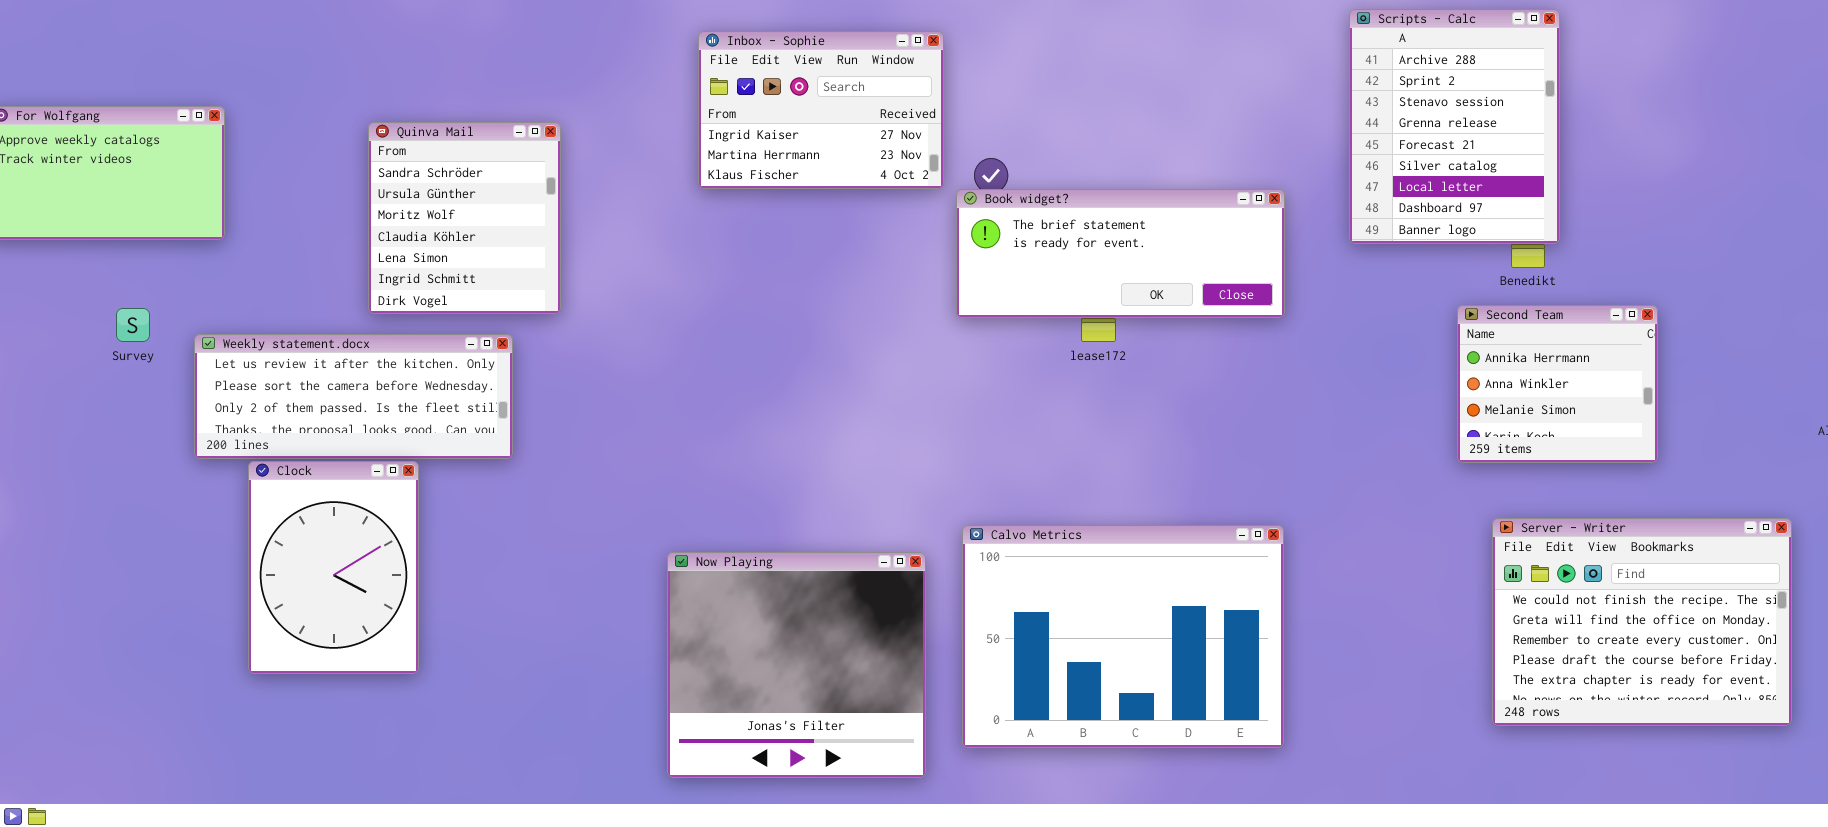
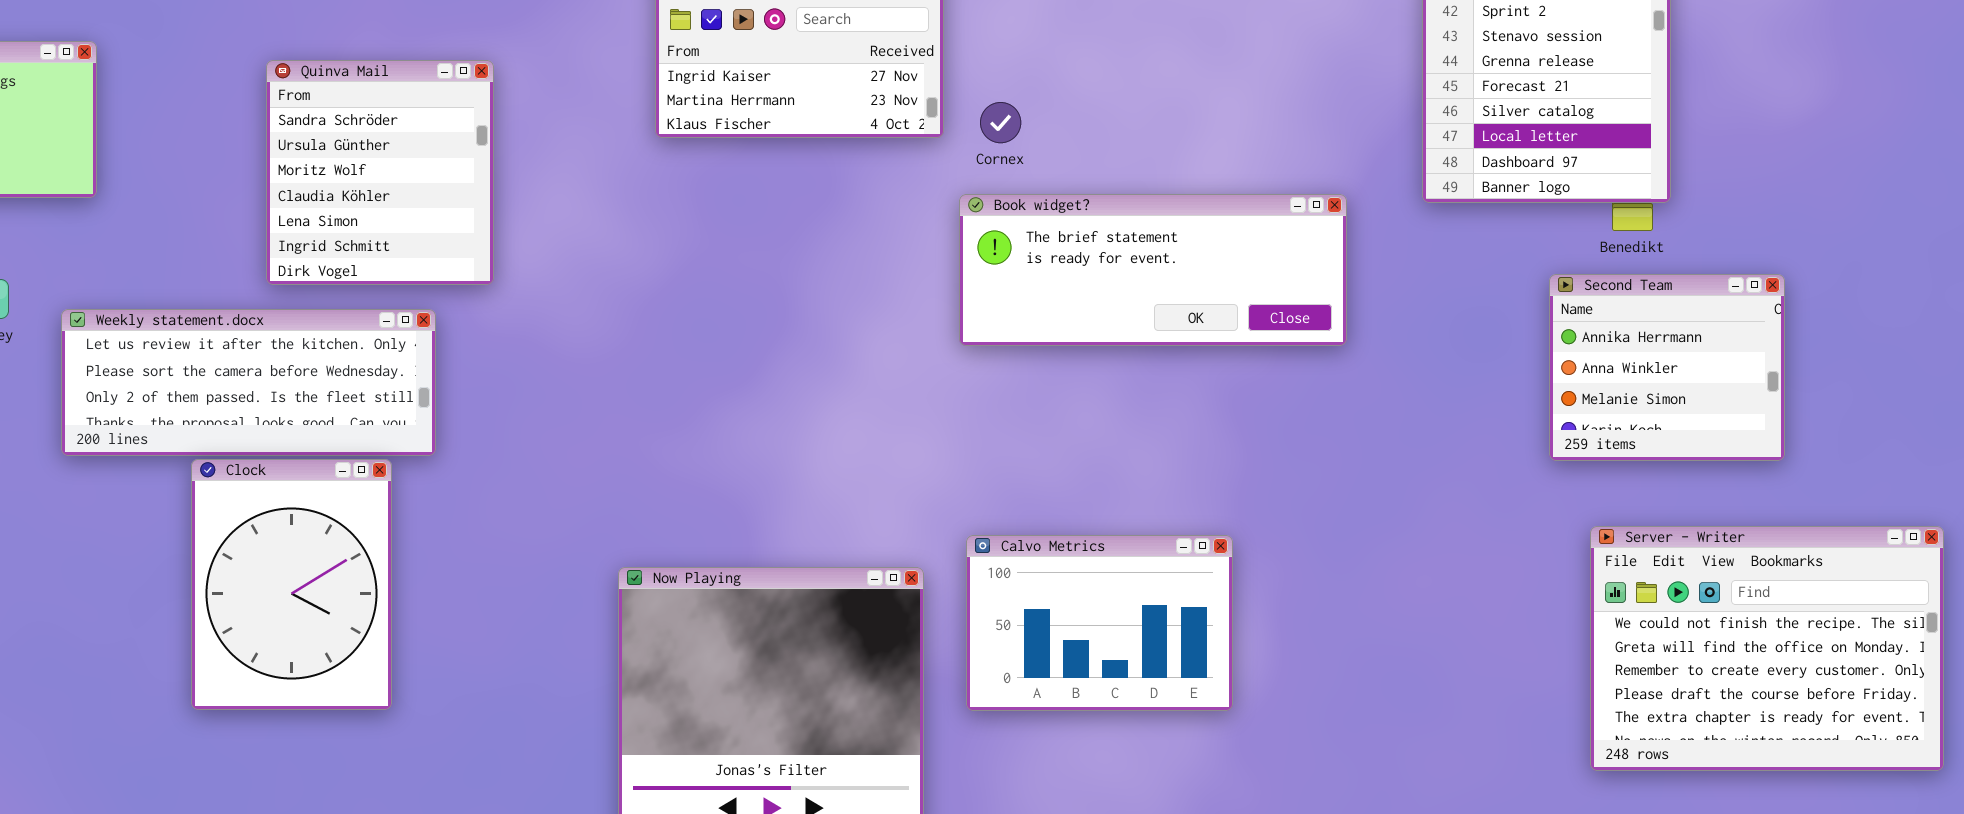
Book widget?: [956,189,1285,318] -> [959,194,1347,346], moved
Clock: [248,461,419,674] -> [191,459,392,710], moved
Calvo Metrics: [962,525,1284,748] -> [966,535,1233,711], resized

